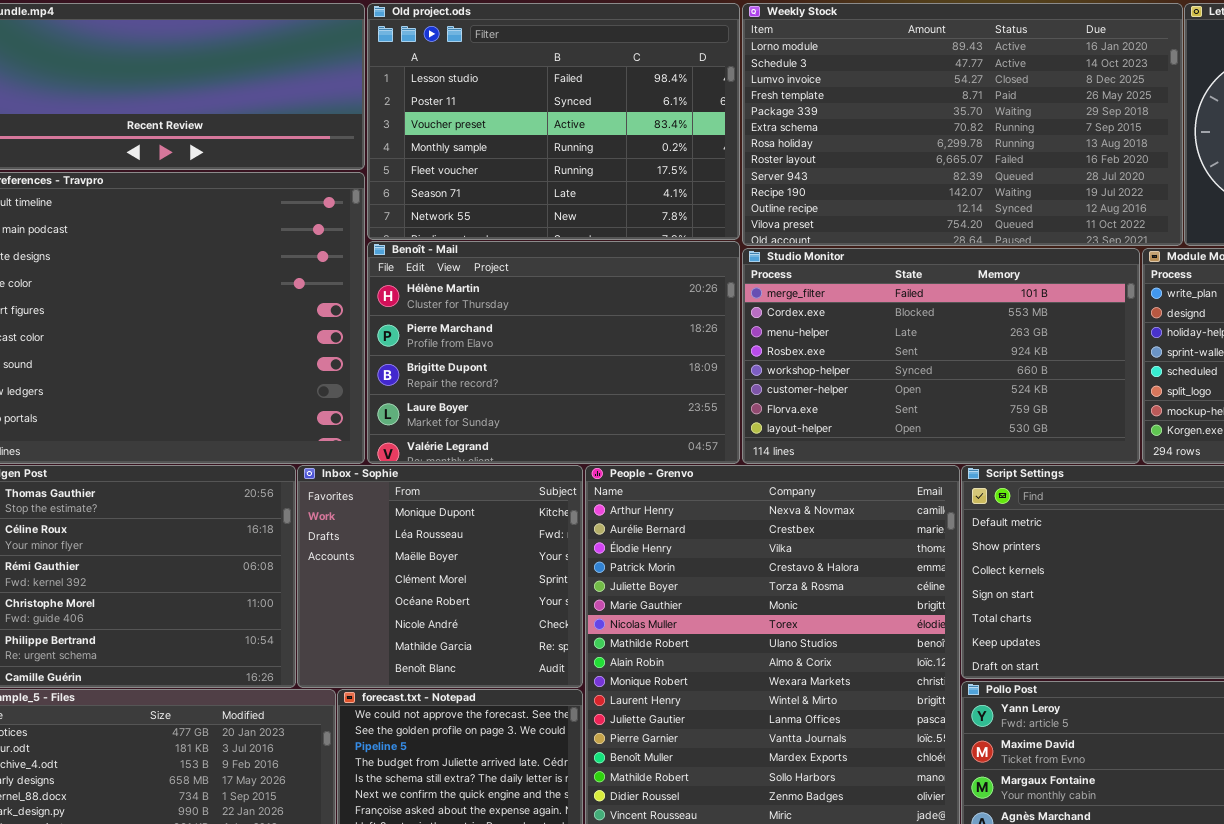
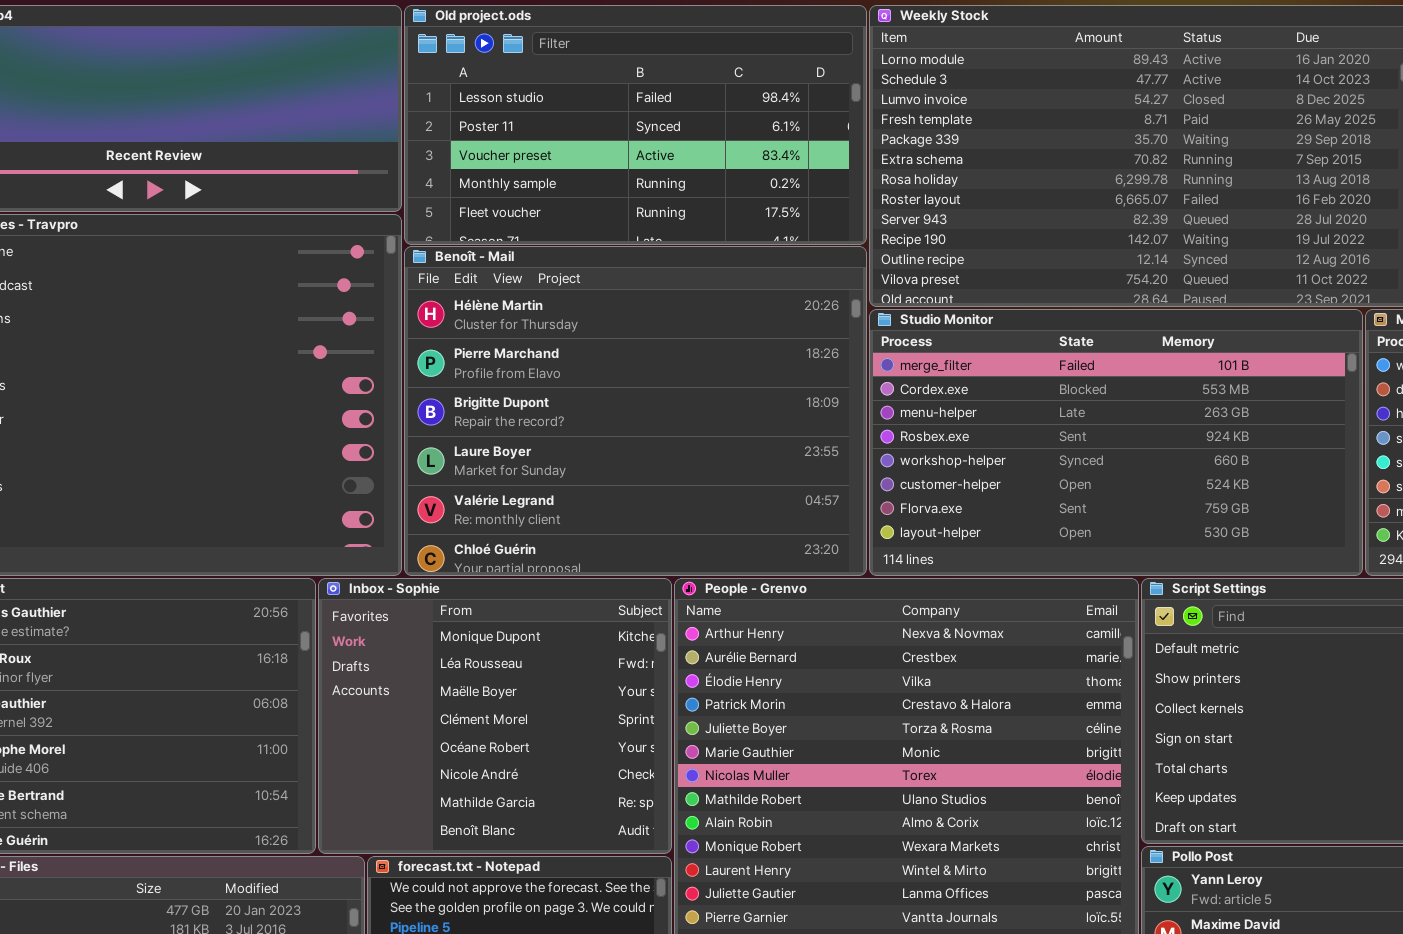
Old project.ods: [367,3,740,240] -> [404,5,867,245], resized
Benoît - Mail: [367,241,740,464] -> [404,246,867,576], resized

